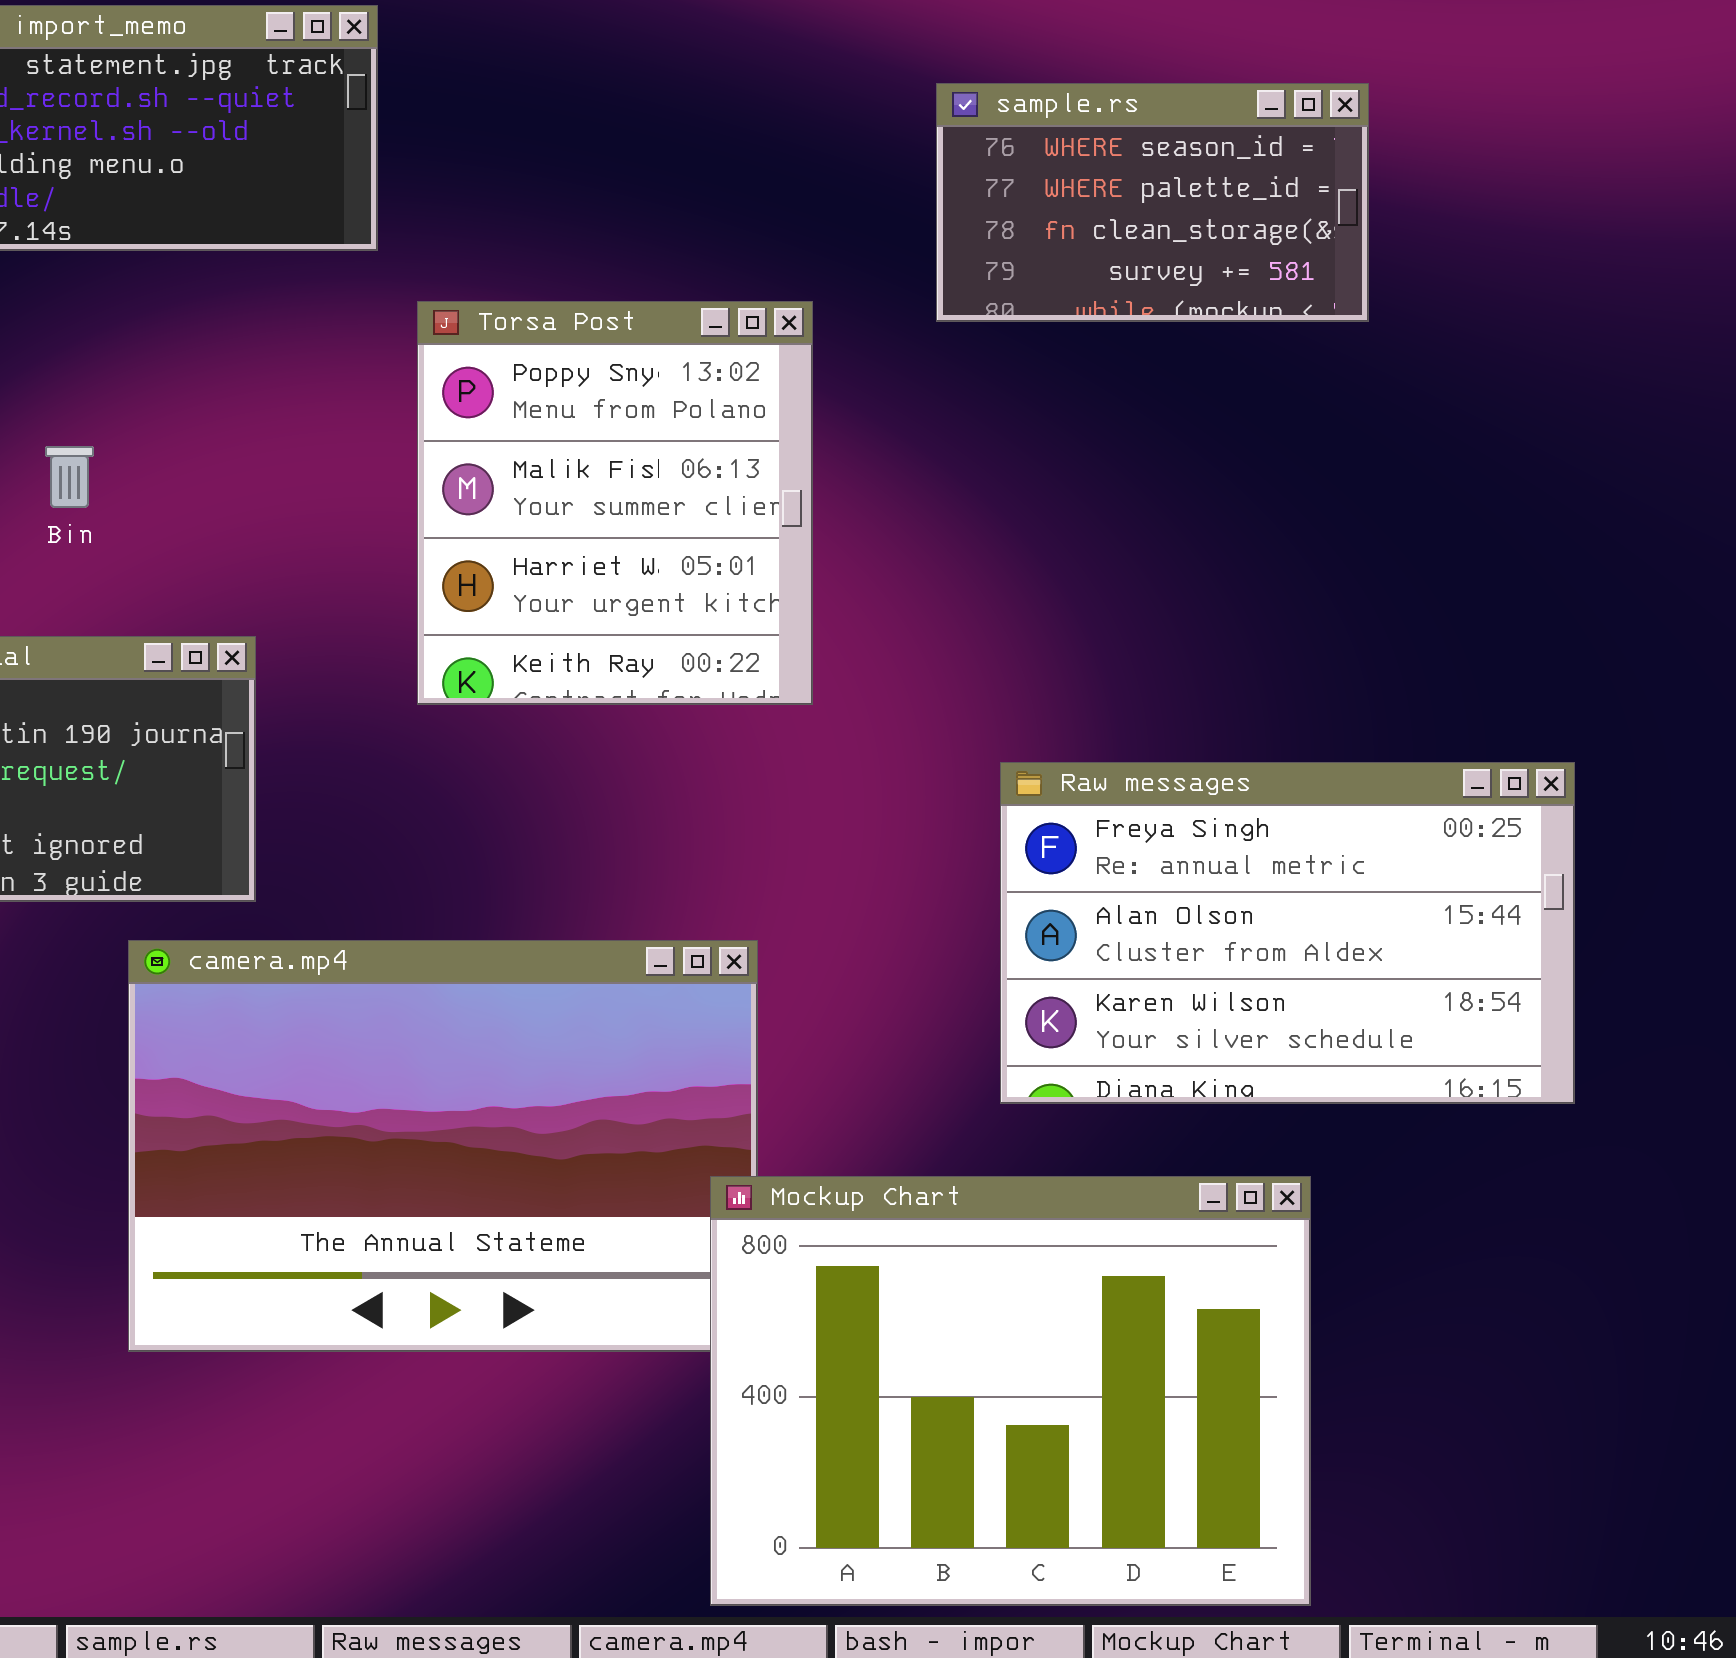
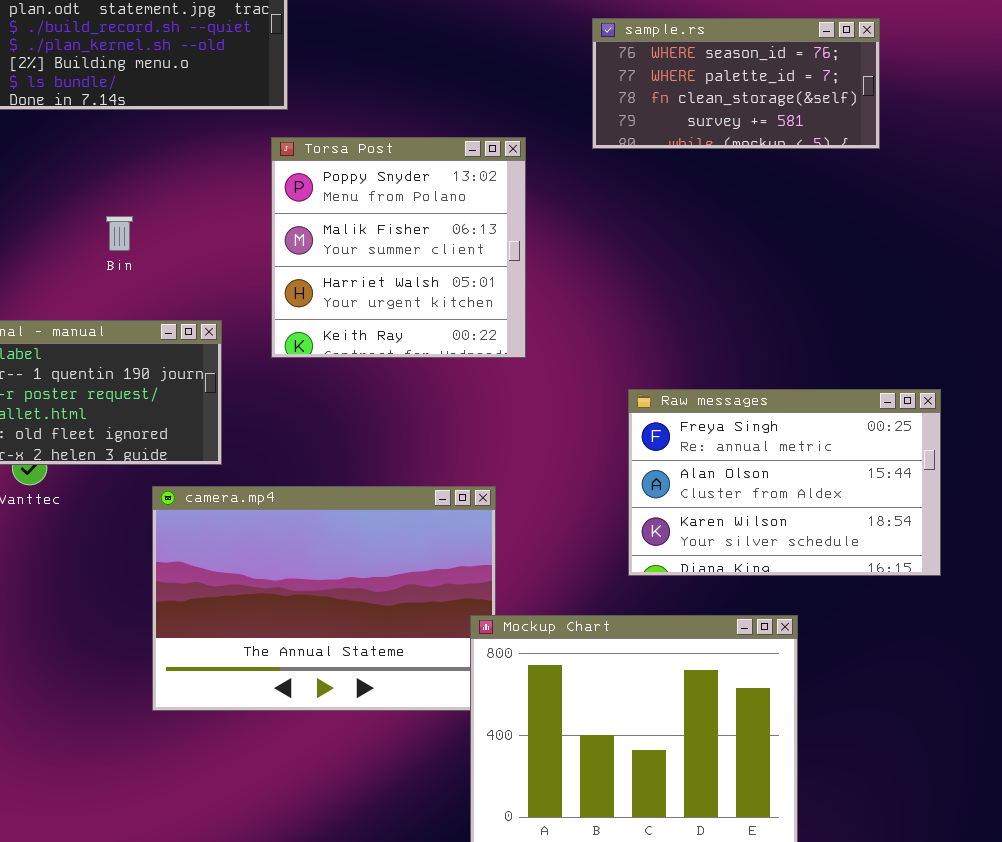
sample.rs: [936,83,1369,322] -> [592,18,880,149], resized
Torsa Post: [417,301,813,705] -> [271,137,526,358], resized

